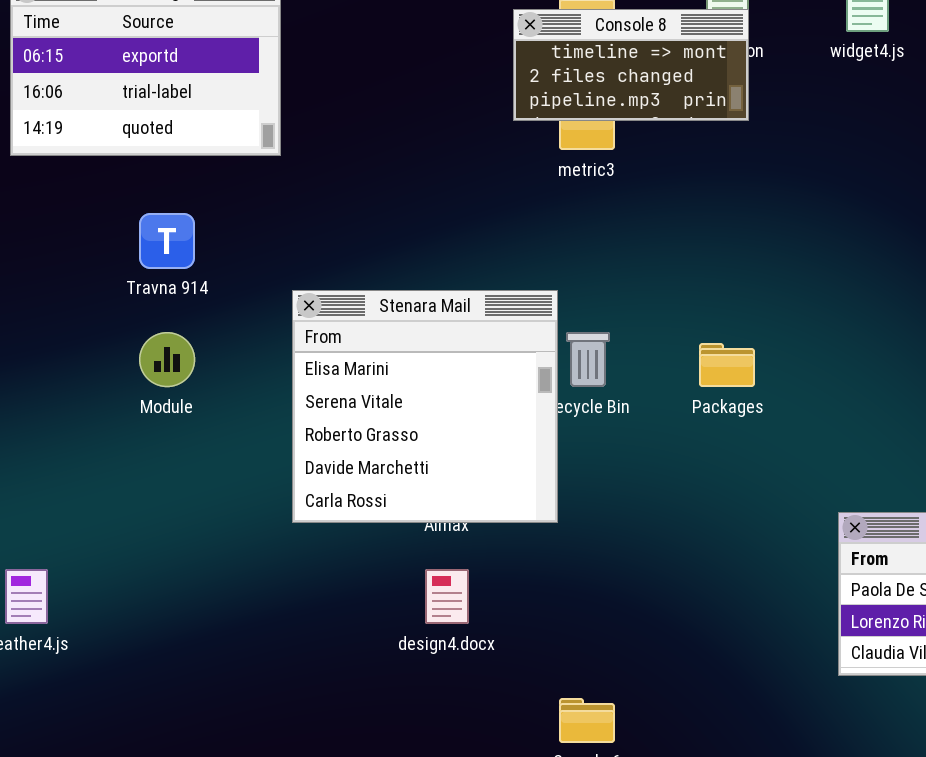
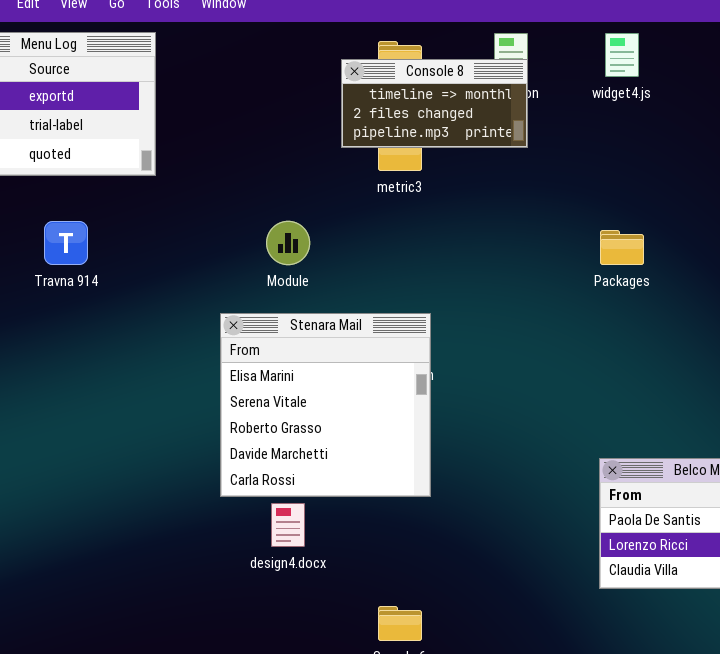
Stenara Mail: [292,290,558,523] -> [220,313,431,497], moved
Module: [139,332,195,387] -> [266,221,310,265], moved
Packages: [699,343,755,387] -> [600,230,644,265], moved

